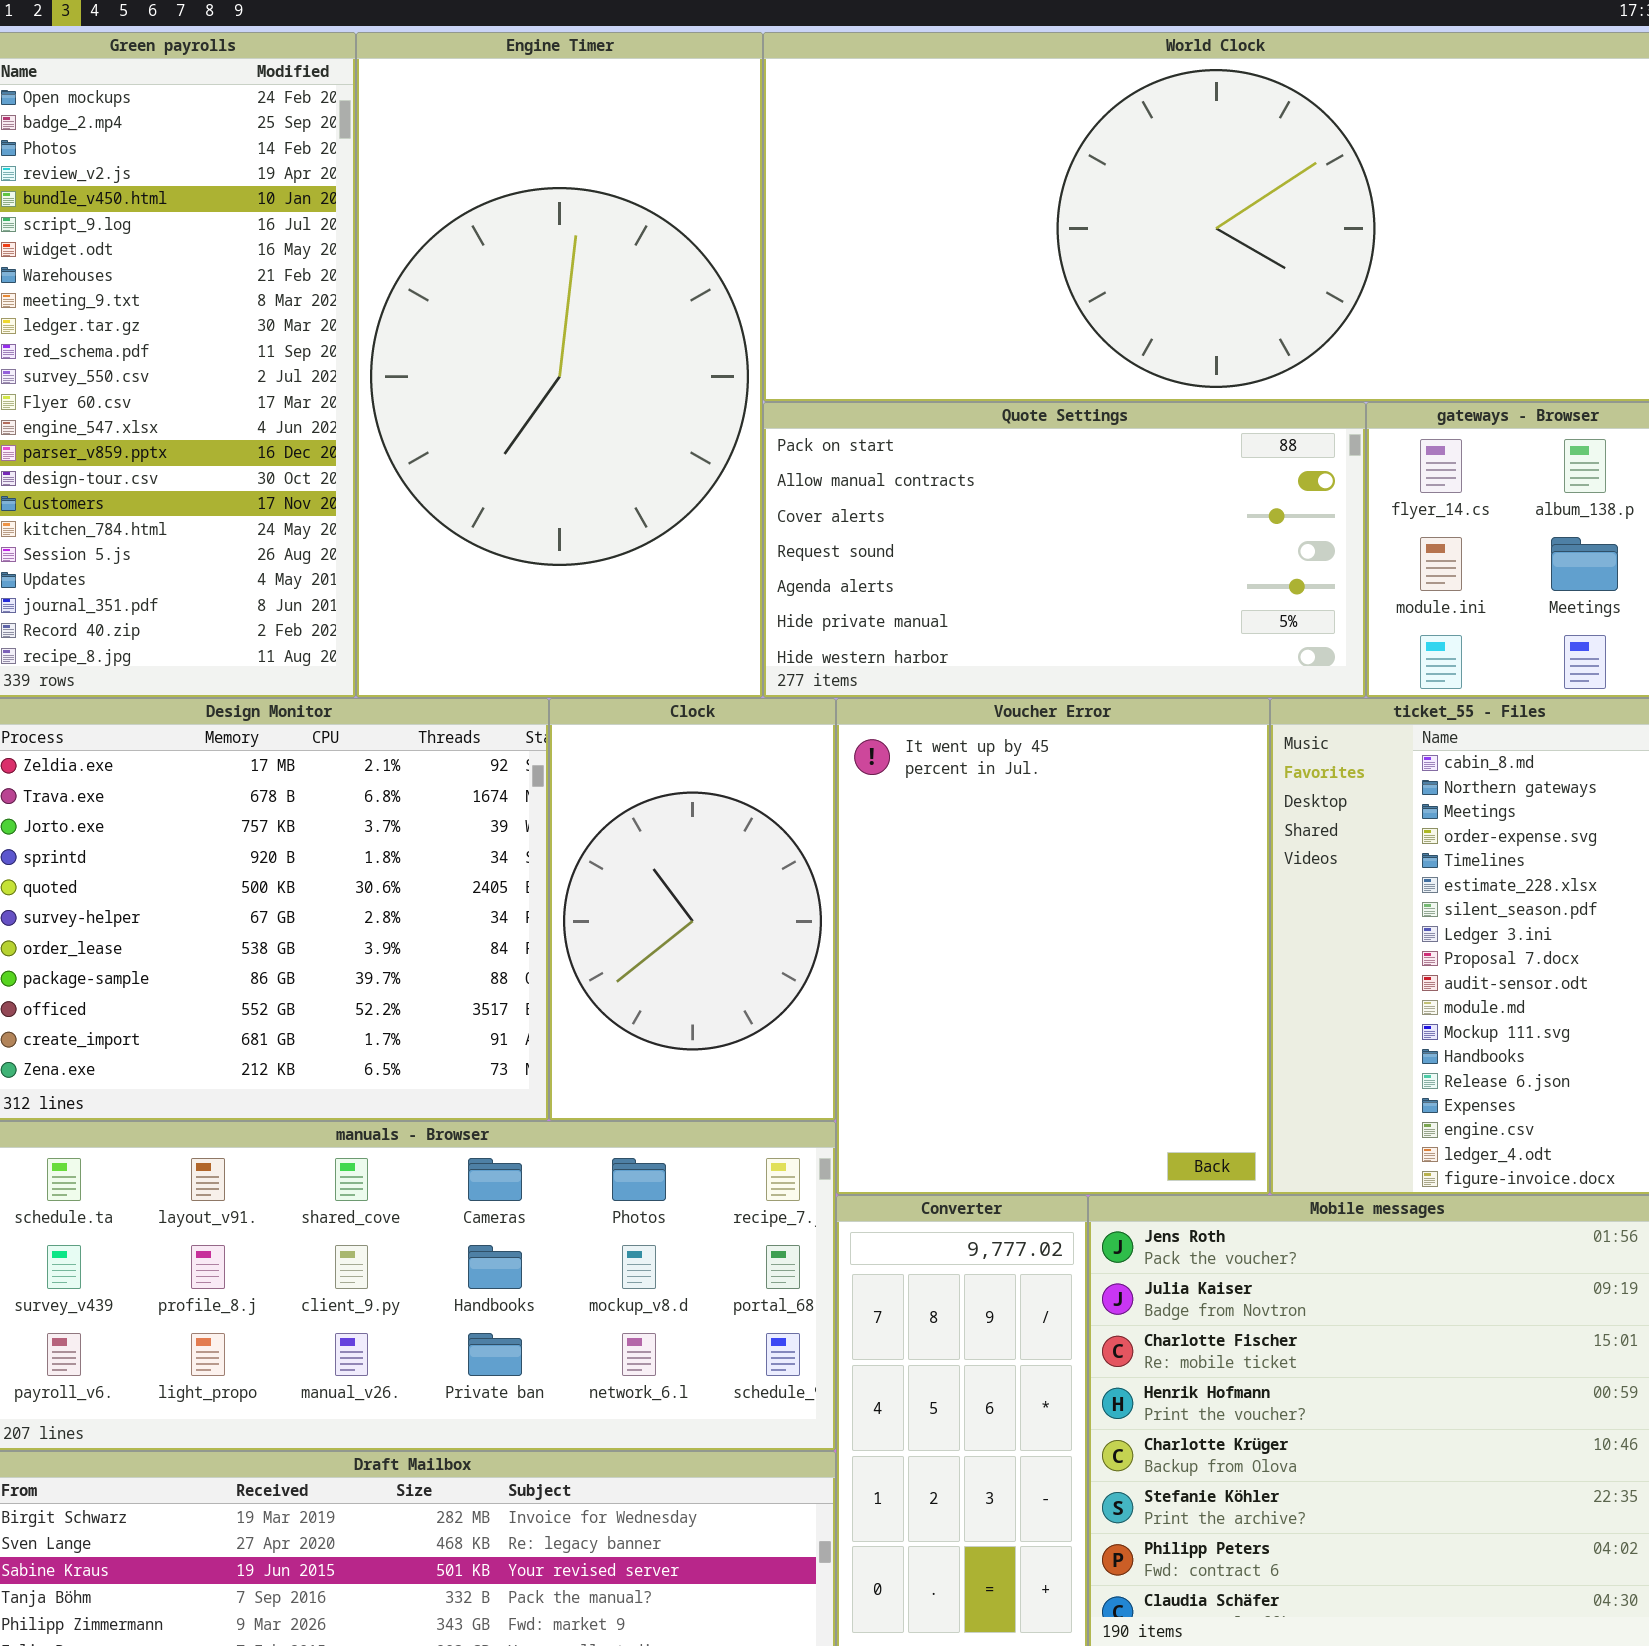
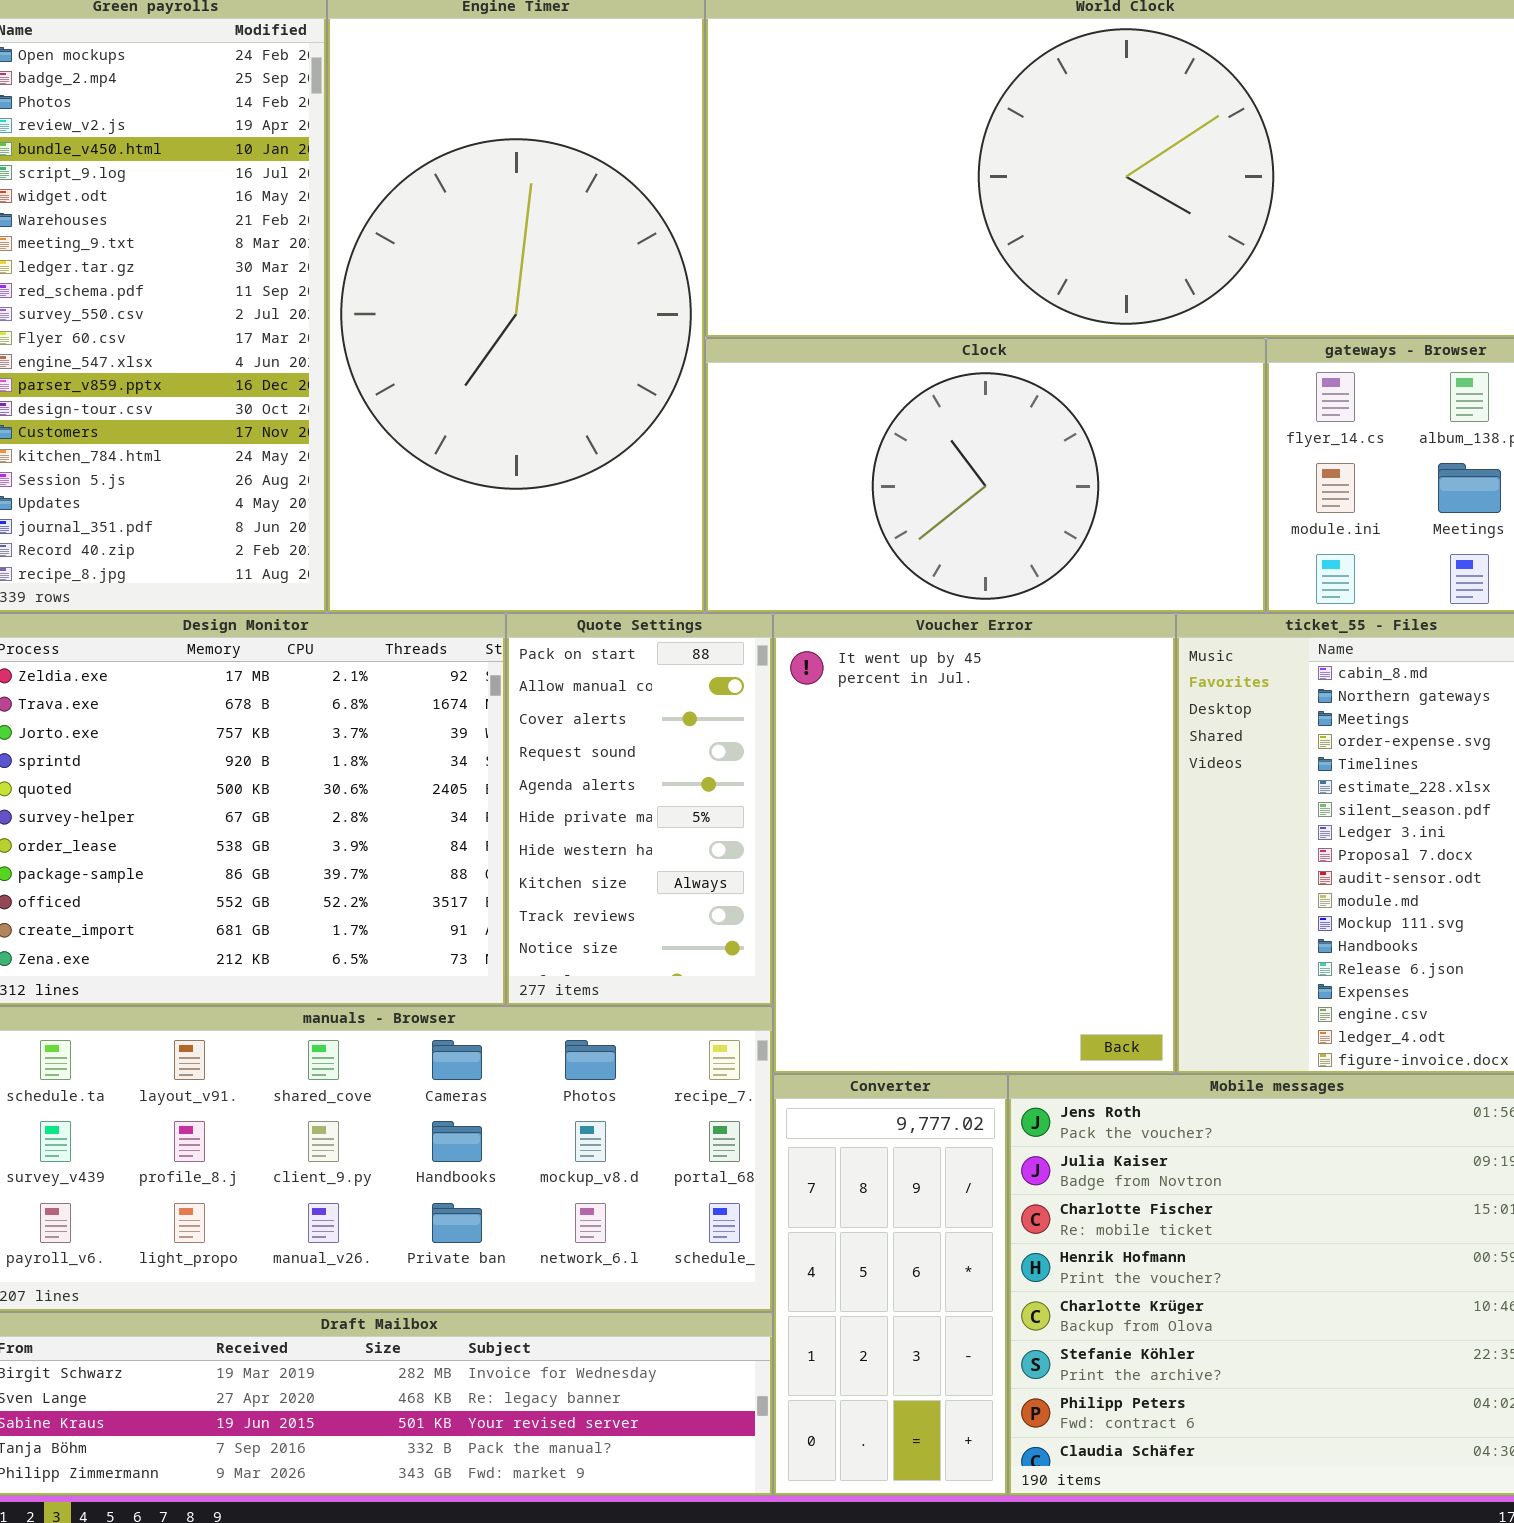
Quote Settings: [763,402,1366,698] -> [506,613,773,1006], moved, resized
Clock: [549,698,836,1121] -> [705,338,1266,613], moved, resized

